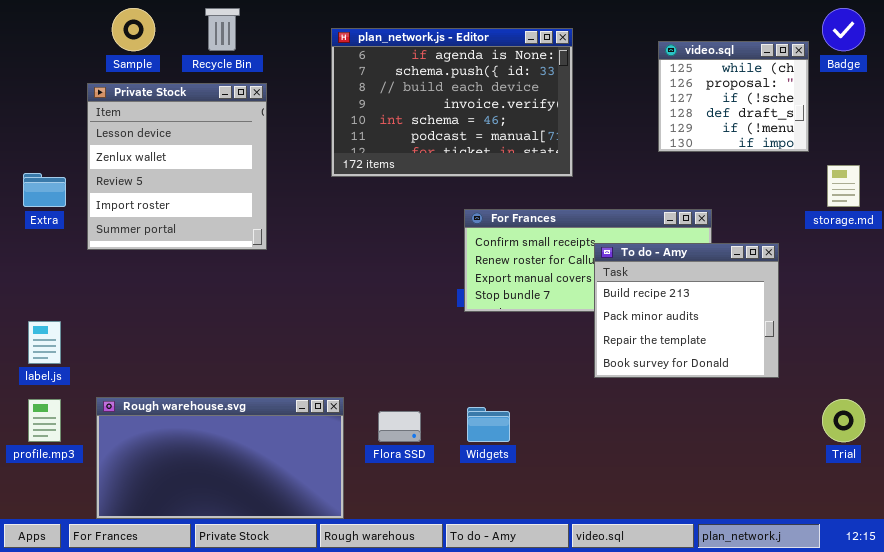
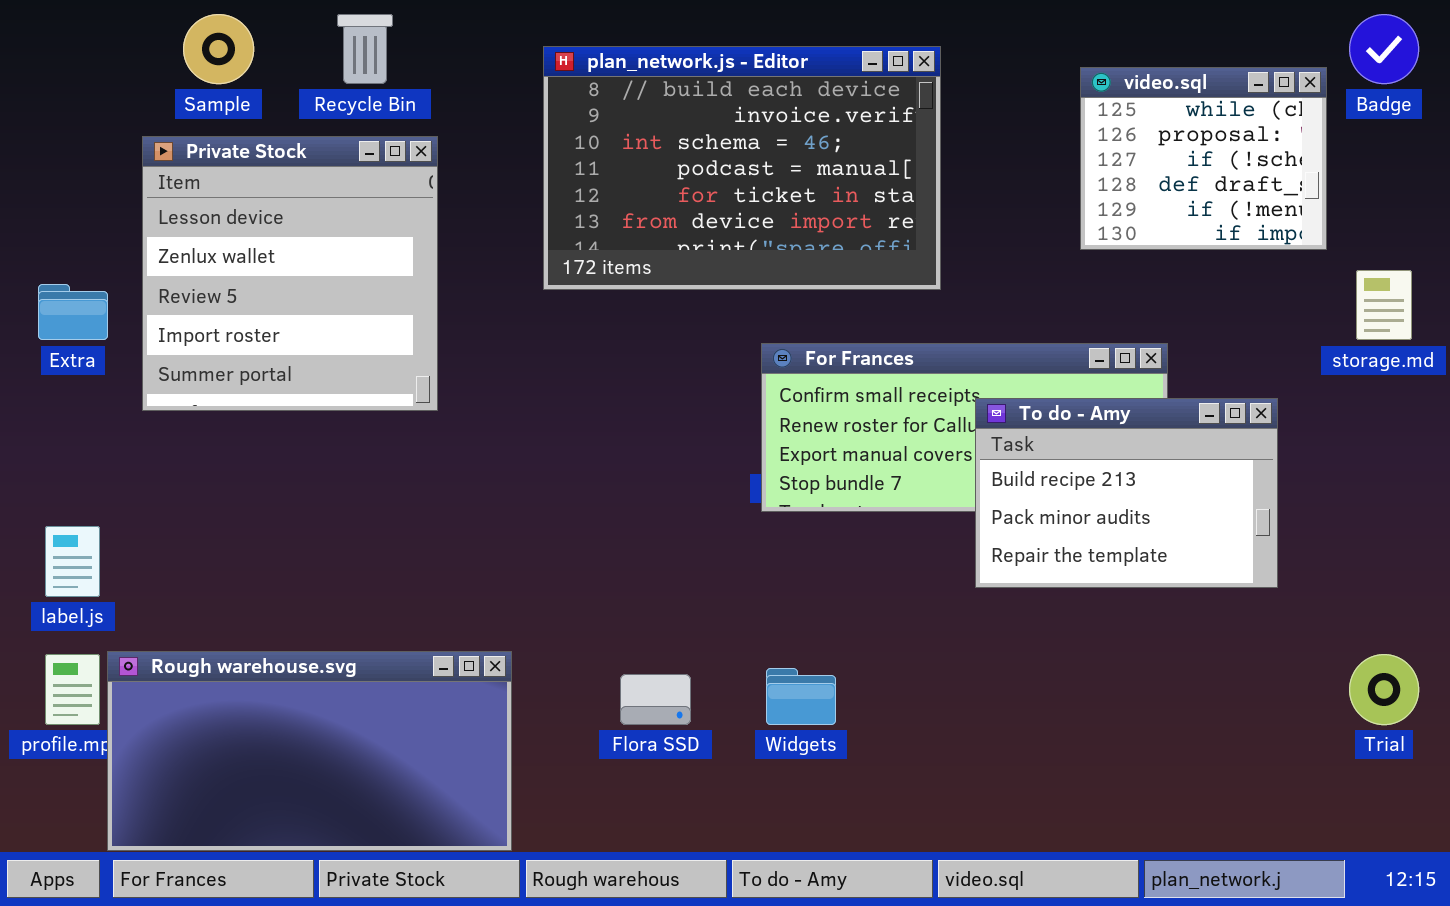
plan_network.js - Editor: [331,28,573,177] -> [543,46,941,290], scrolled down 2 rows
To do - Amy: [594,243,779,378] -> [975,398,1278,588], resized
Rough warehouse.svg: [96,397,344,519] -> [107,651,512,851], moved

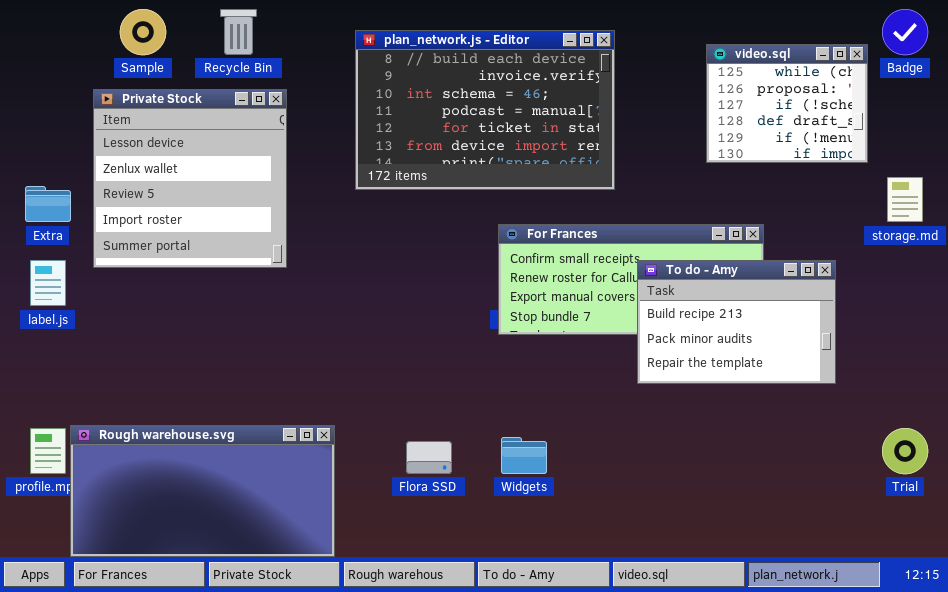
label.js: [45,526,100,597] -> [30,260,66,306], moved

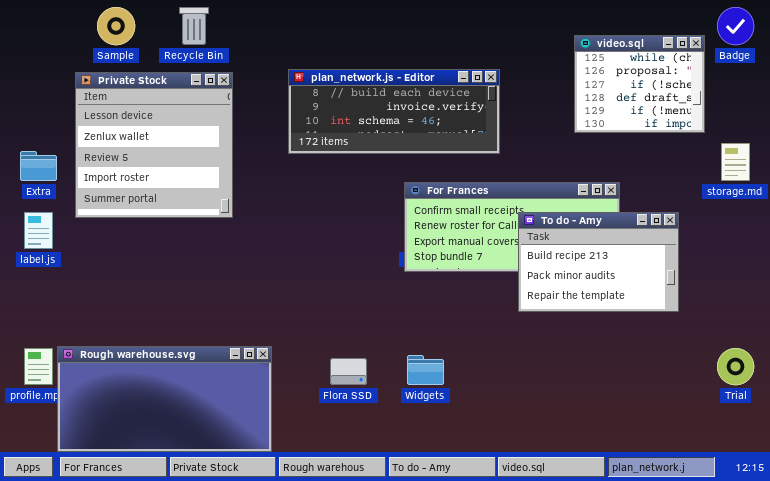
plan_network.js - Editor: [355,30,615,190] -> [288,69,500,154], resized

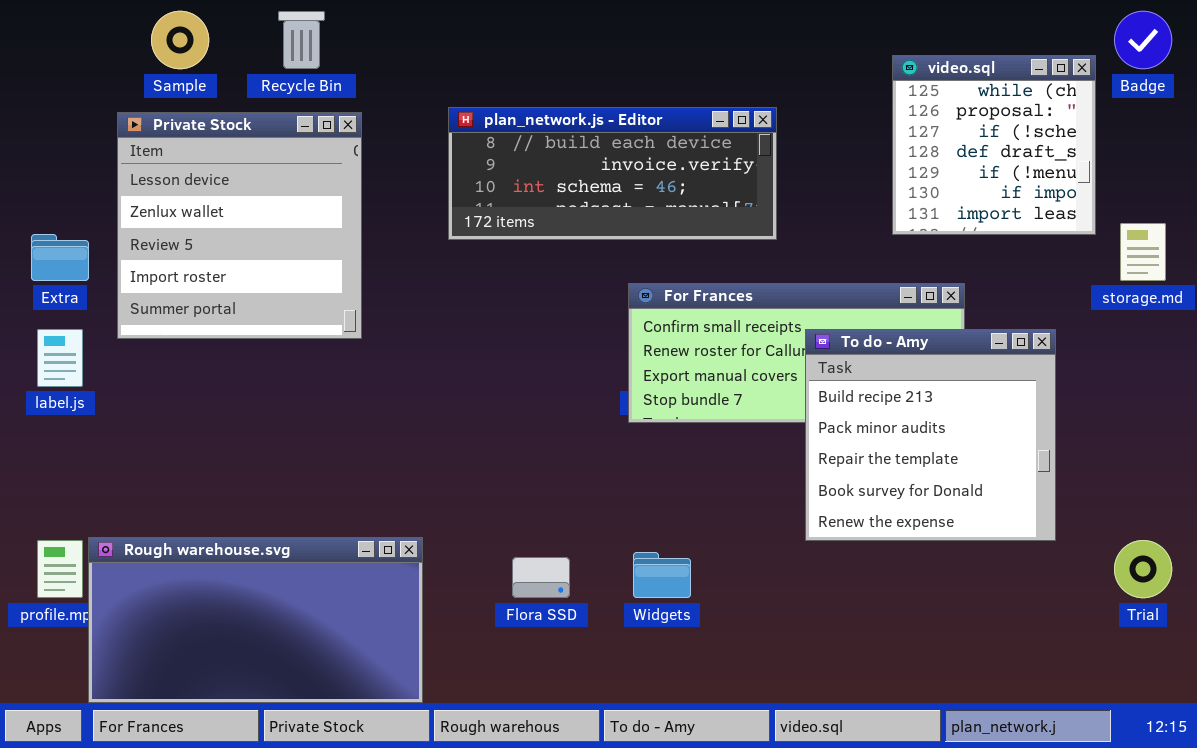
video.sql: [574,35,705,133] -> [892,55,1096,235], resized
To do - Amy: [518,212,679,312] -> [805,329,1056,541], resized

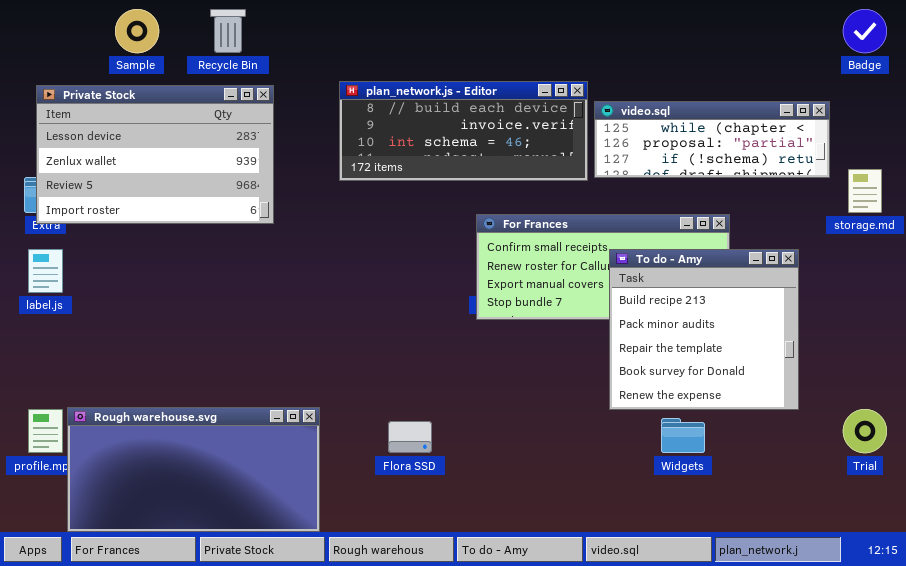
video.sql: [892,55,1096,235] -> [594,101,830,178], resized
Private Stock: [117,112,362,339] -> [36,85,274,224], resized
Widgets: [633,552,691,598] -> [661,418,705,453], moved

